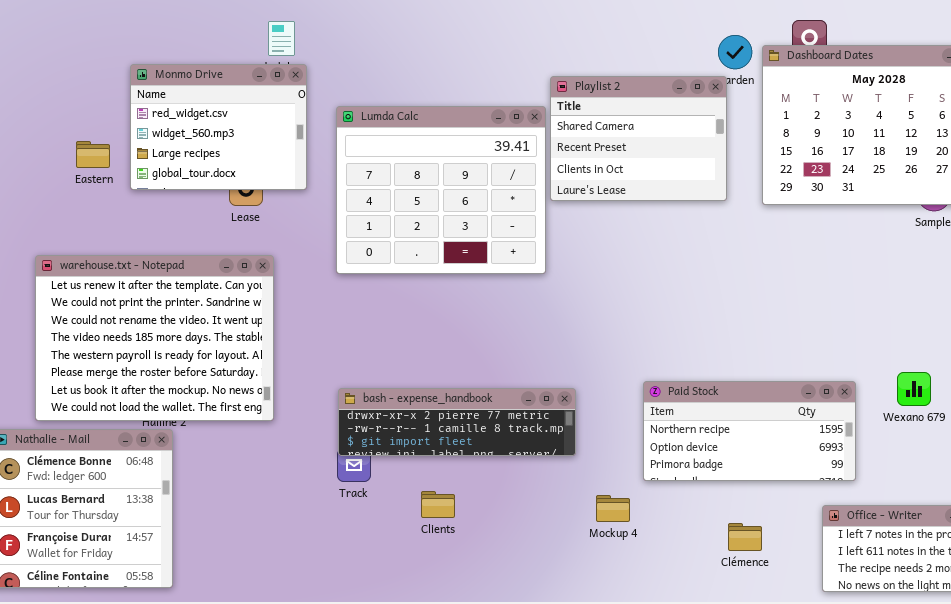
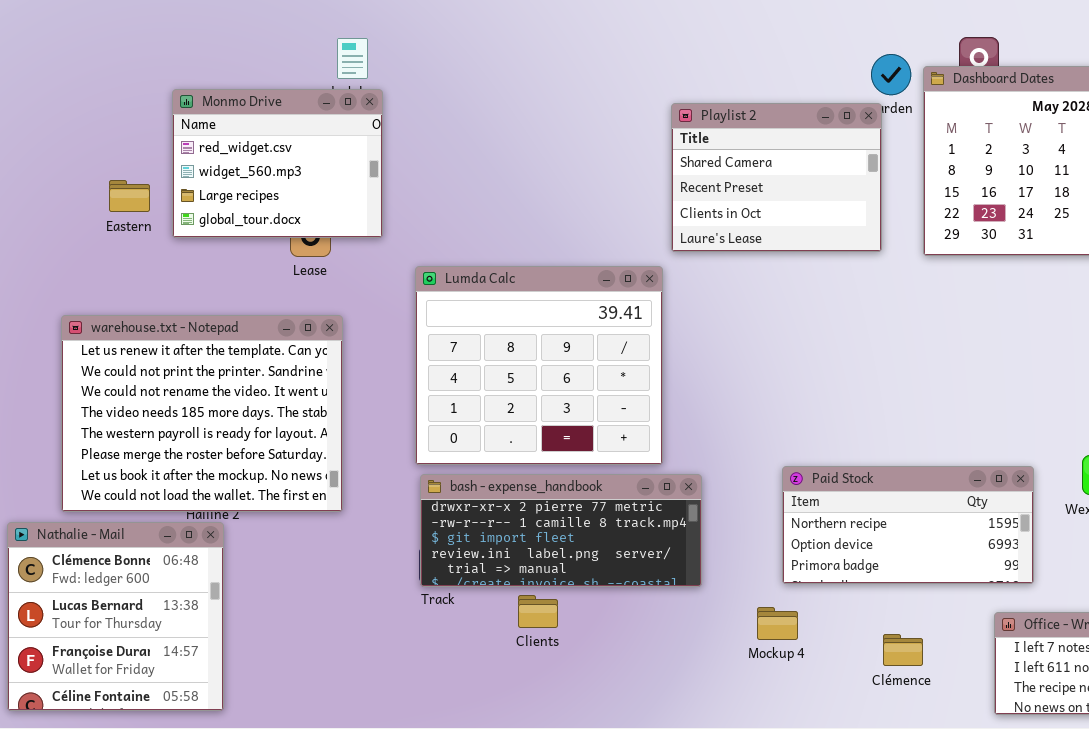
Lumda Calc: [336,106,546,274] -> [415,266,663,465], moved
bash - expense_handbook: [338,388,576,456] -> [420,474,702,587], resized
Mockup 4: [596,495,630,522] -> [757,607,798,640], moved

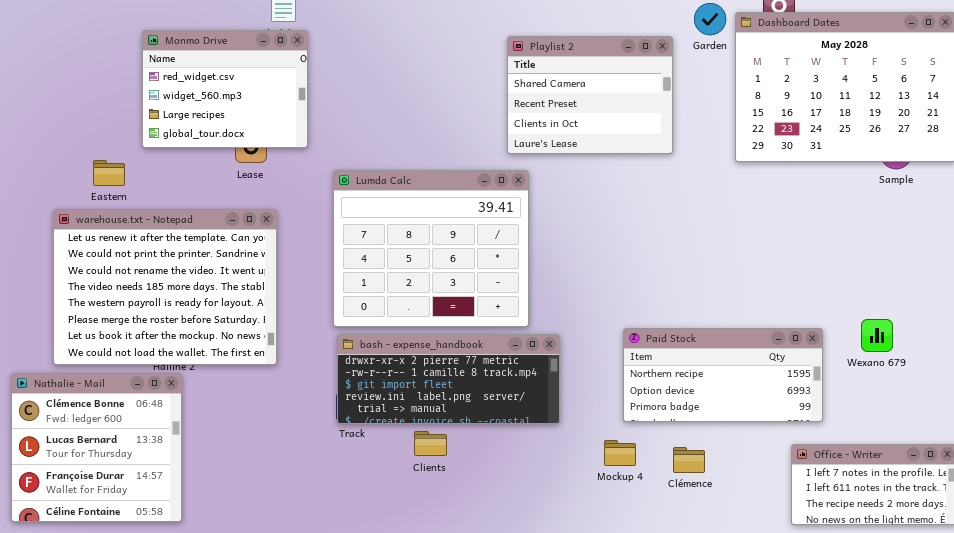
Playlist 2: [671,103,882,252] -> [507,36,673,154], moved
Eastern: [109,180,150,212] -> [93,160,125,186], moved
Clémence: [883,634,923,666] -> [673,447,705,473], moved

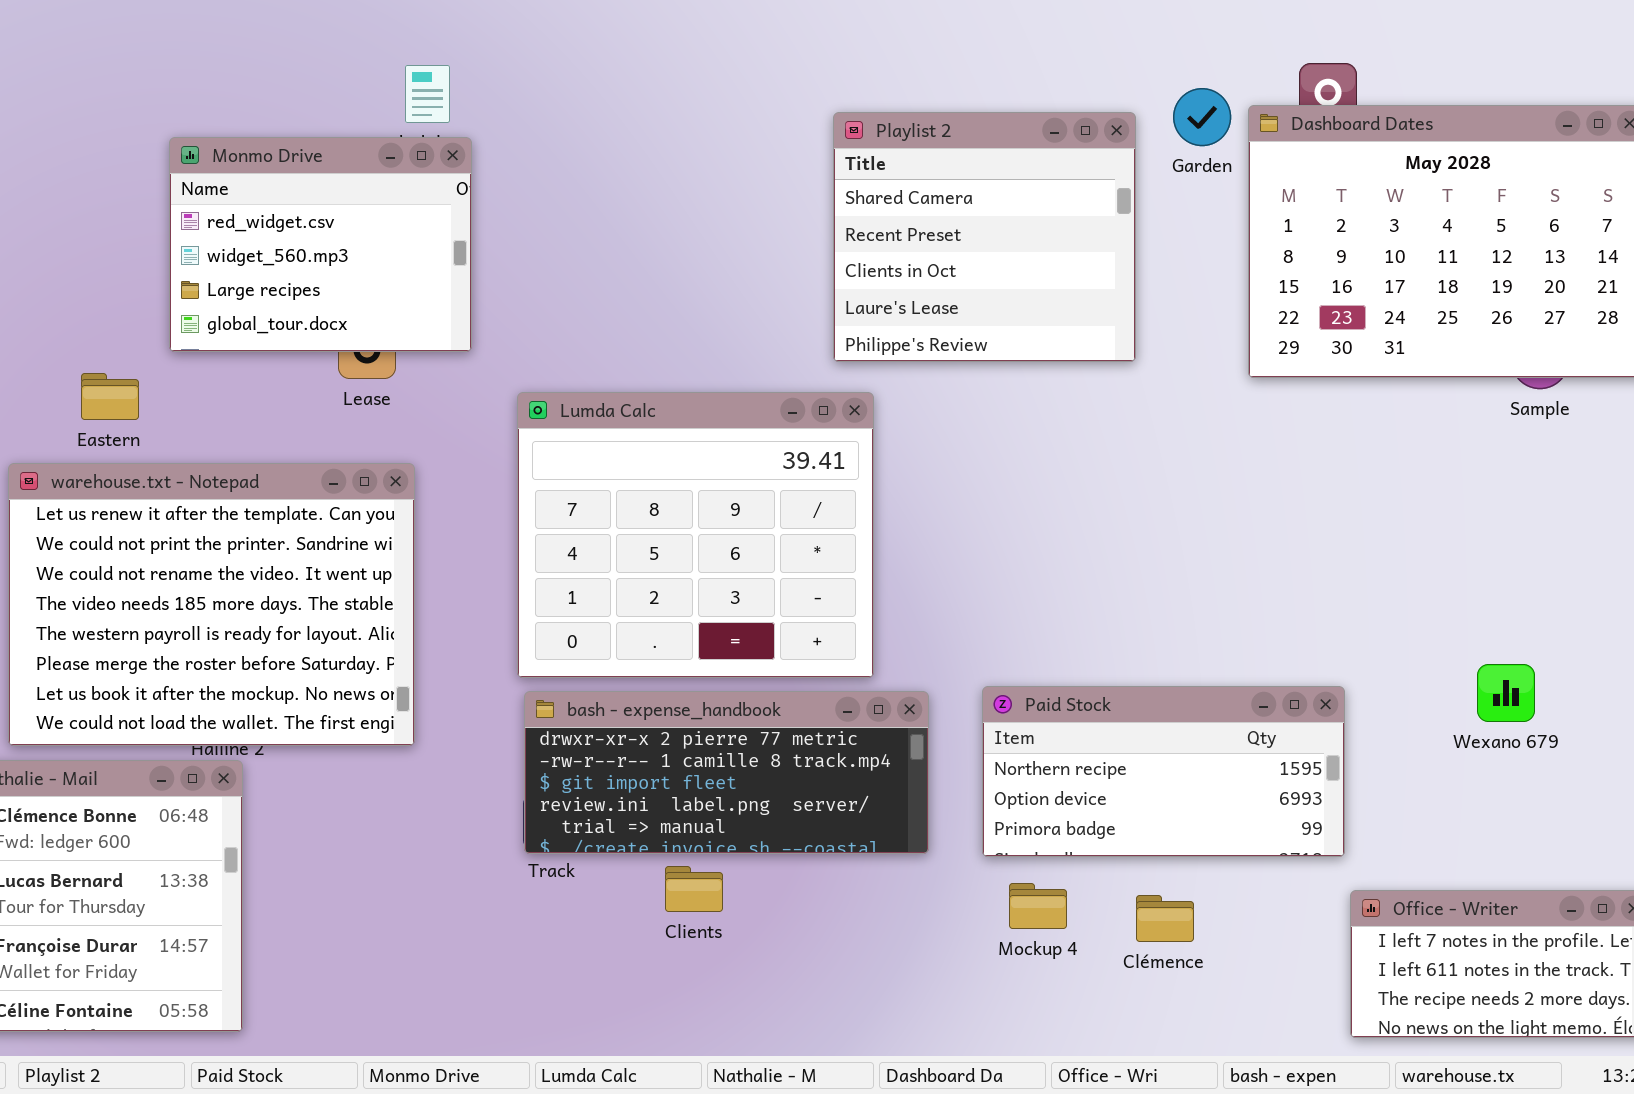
Playlist 2: [507,36,673,154] -> [833,112,1136,362], resized
Paid Stock: [623,328,823,422] -> [982,686,1345,857], moved

